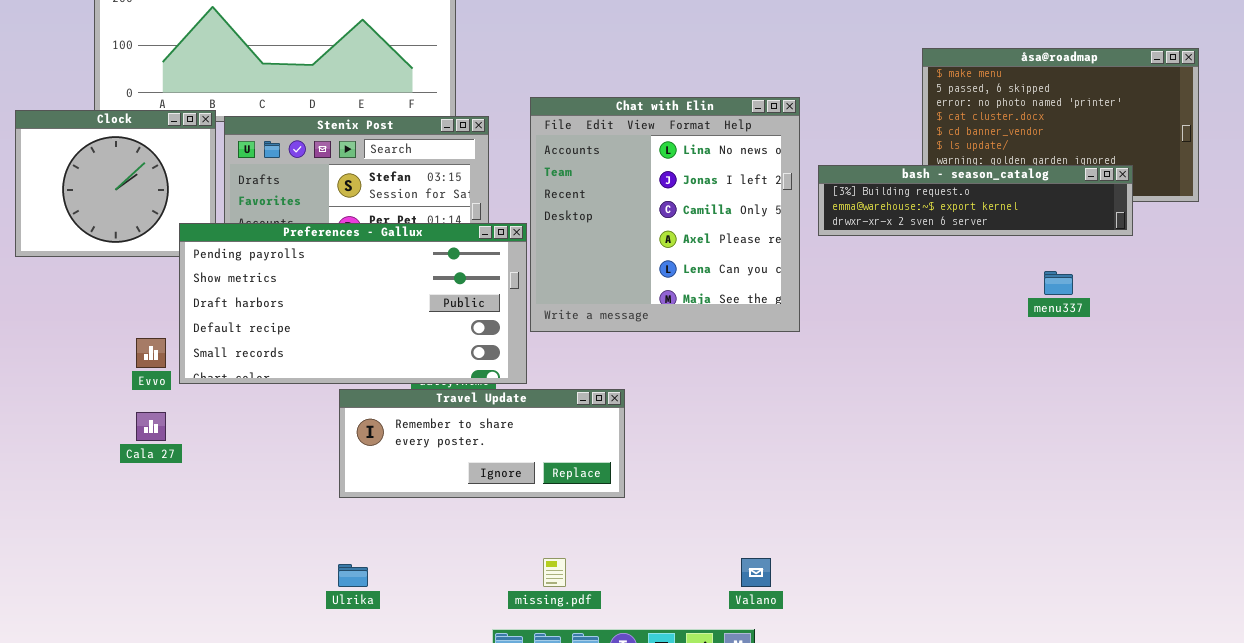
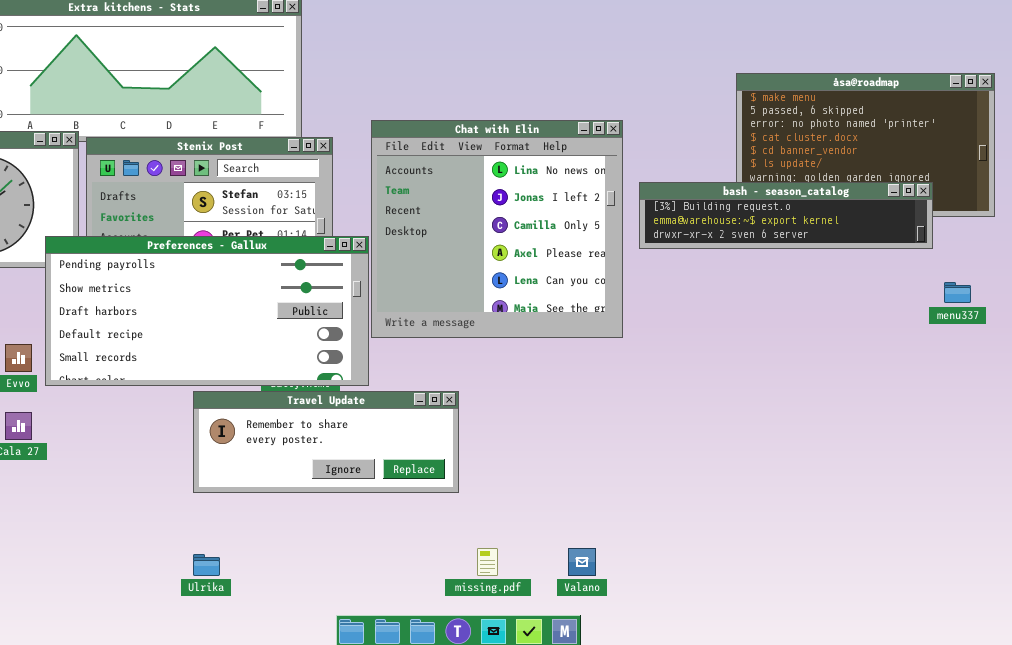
menu337: [1044,271,1073,295] -> [944,282,971,303], moved
missing.pdf: [543,558,566,587] -> [477,548,498,576], moved

